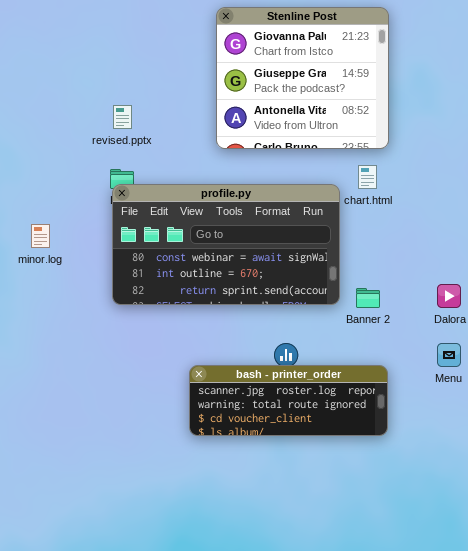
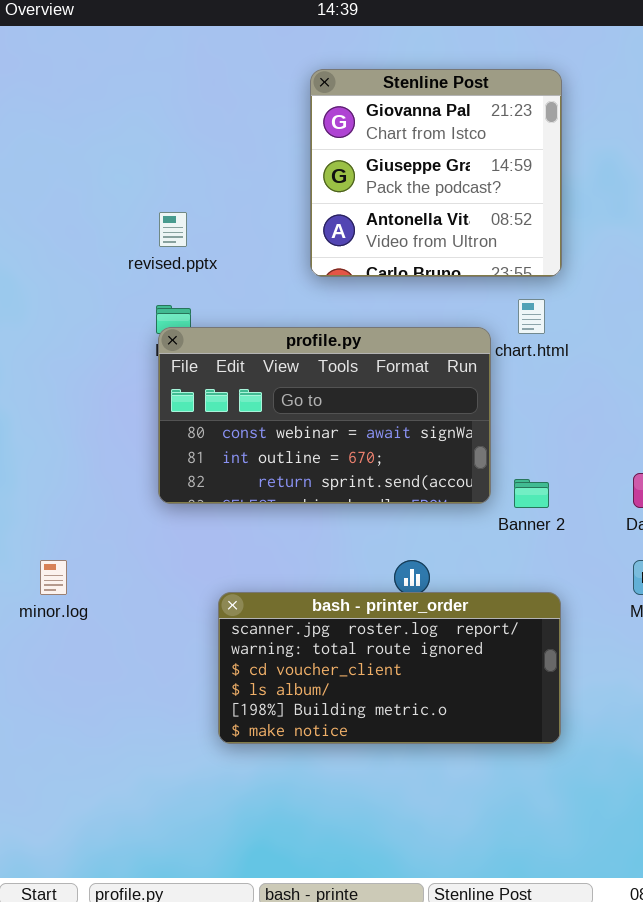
minor.log: [31,224,50,248] -> [40,560,67,595], moved
bash - printer_order: [189,365,388,436] -> [218,592,561,744], resized

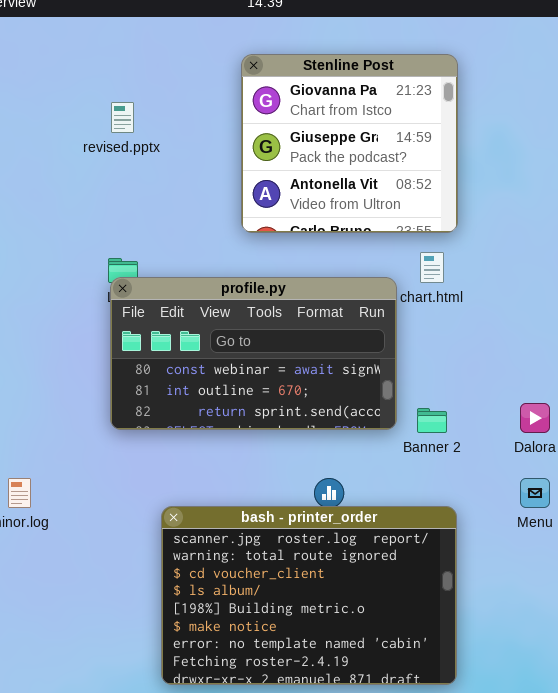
revised.pptx: [159,212,187,247] -> [111,102,134,133], moved
bash - printer_order: [218,592,561,744] -> [161,506,457,685], resized

